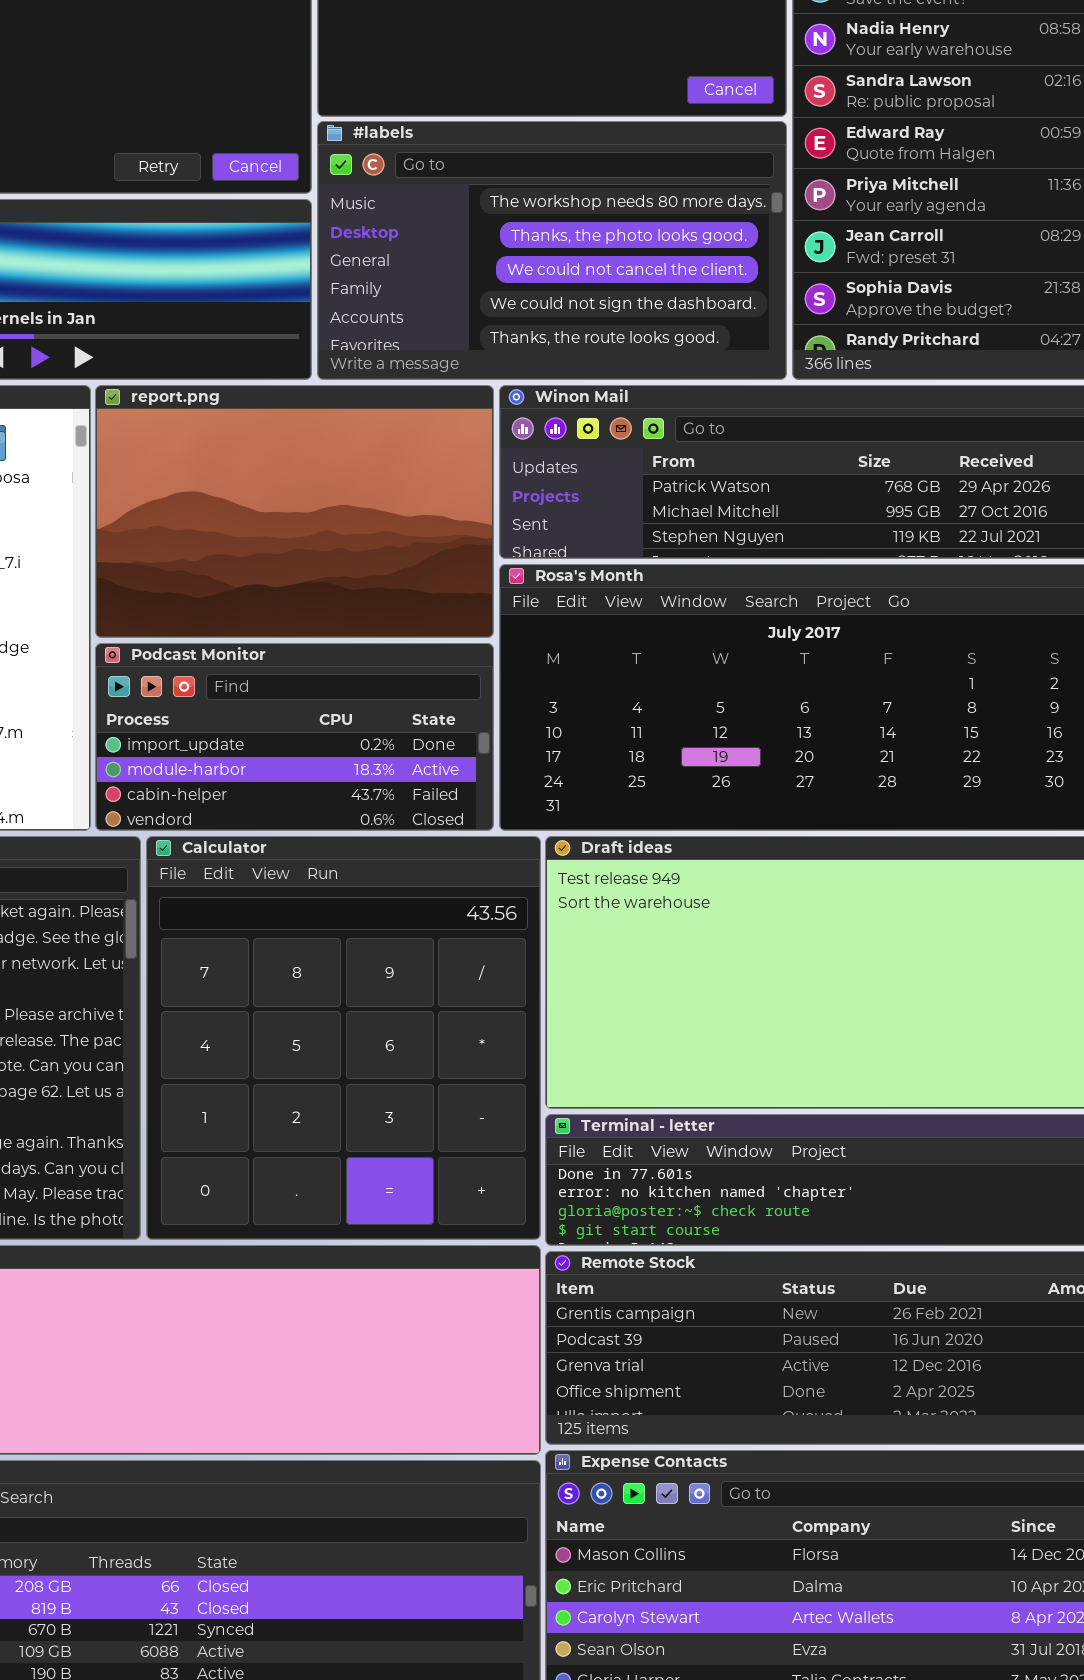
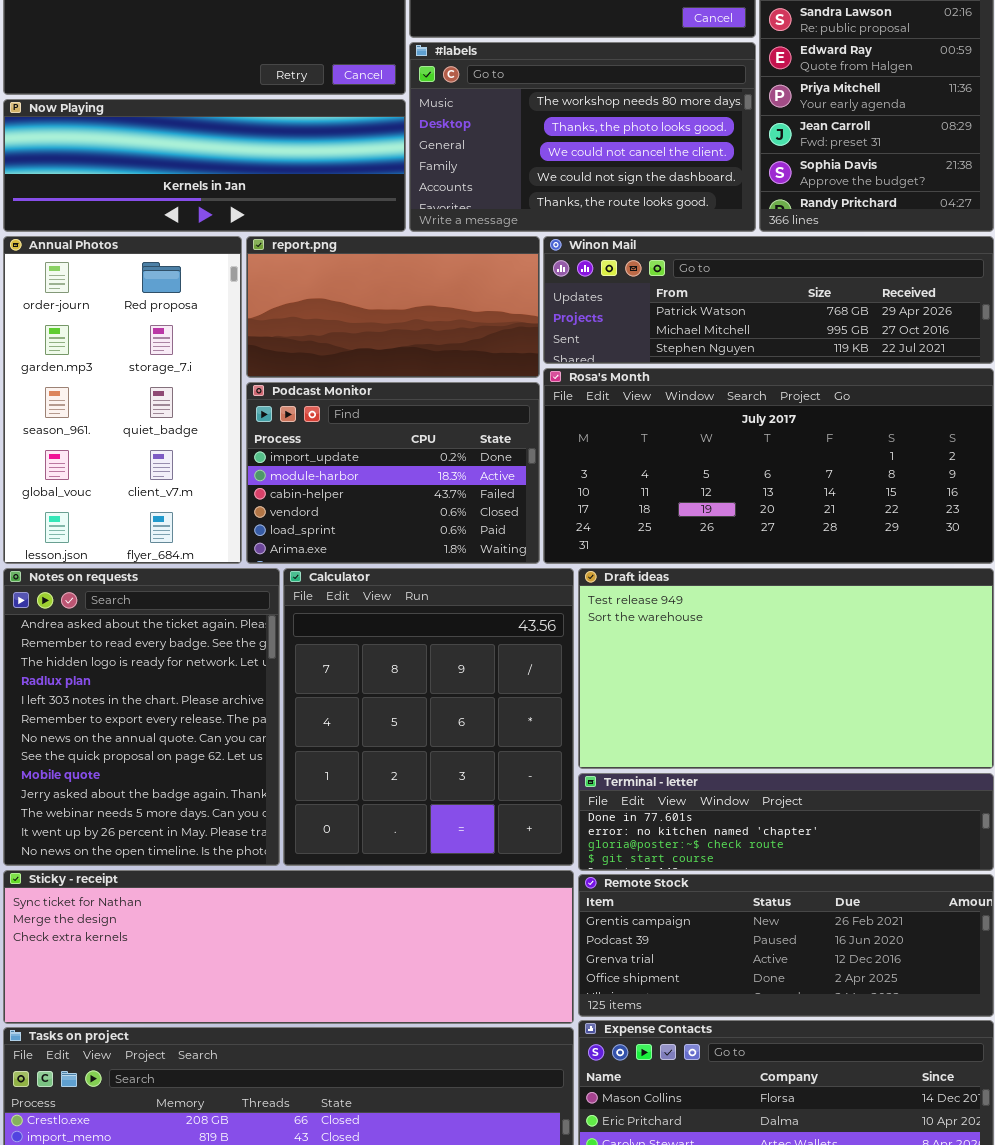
report.png: [95,385,494,638] -> [246,236,540,378], resized
Podcast Monitor: [95,643,494,831] -> [246,382,540,564], resized

